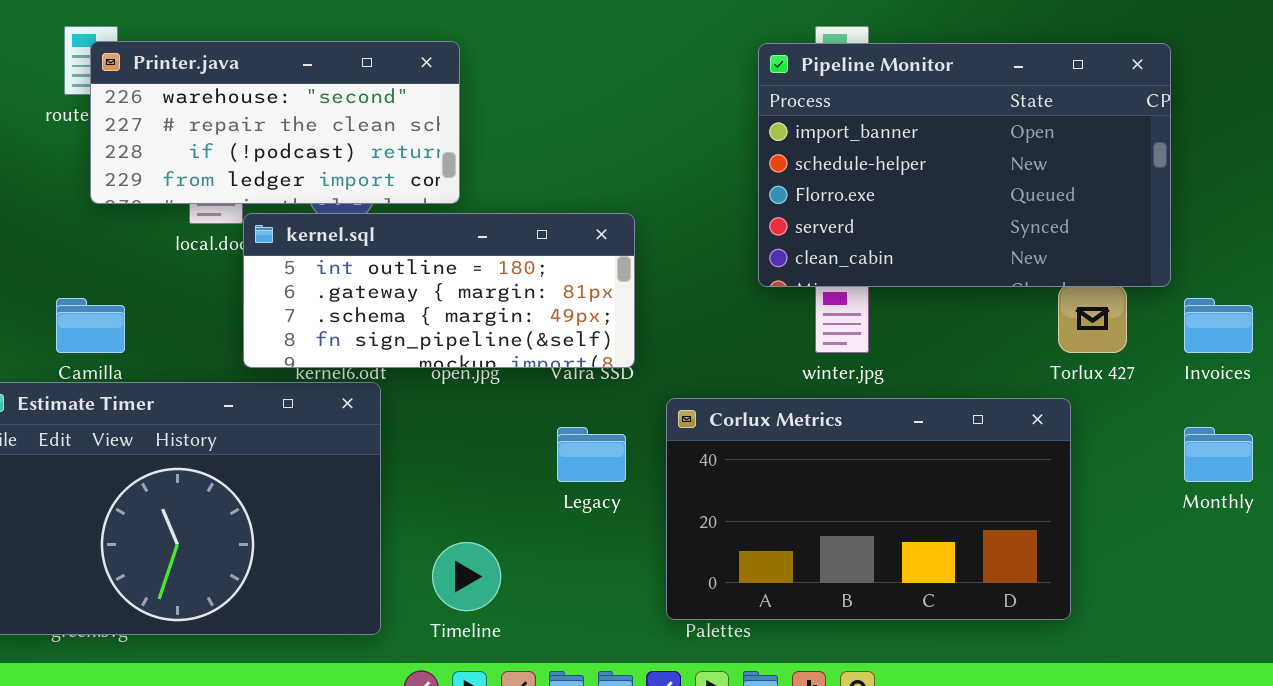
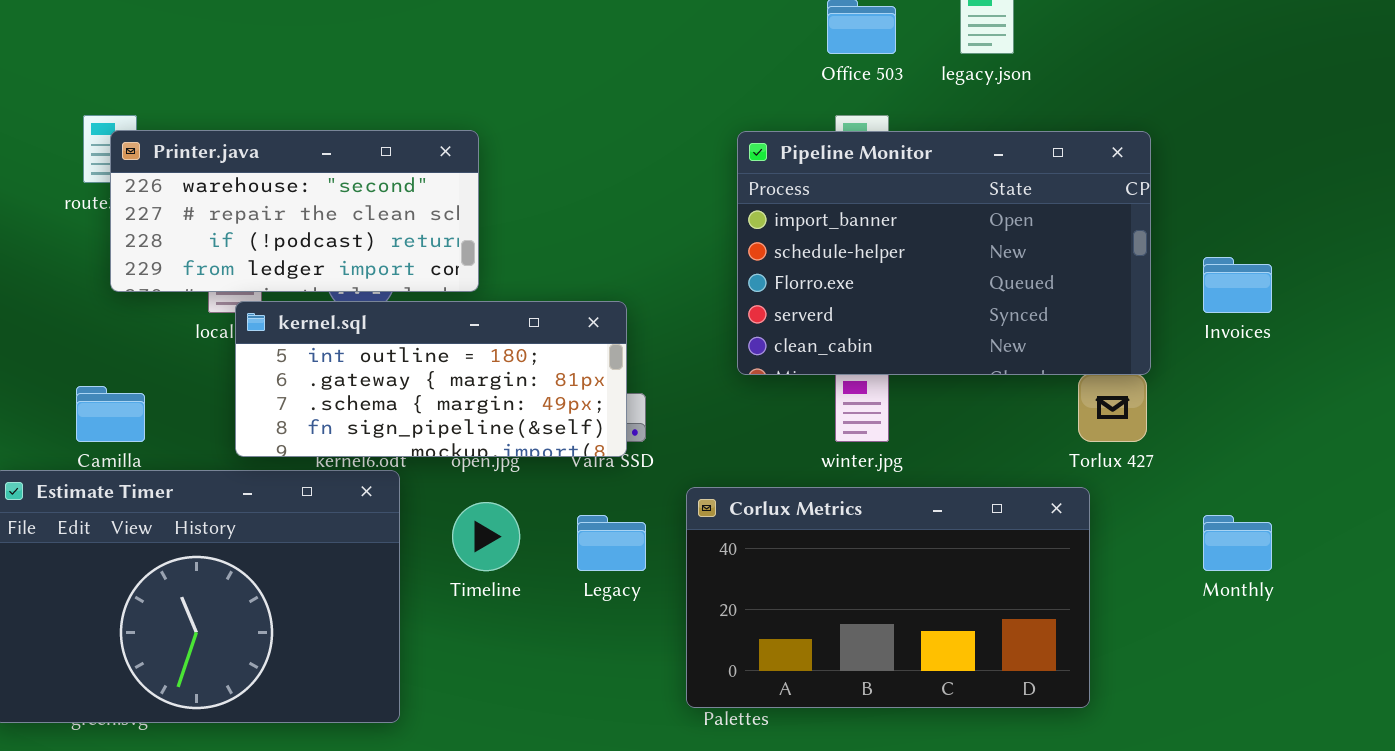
Pipeline Monitor: [758,43,1171,287] -> [737,131,1151,375], moved
kernel.sql: [243,213,635,368] -> [235,301,627,457], moved
Invoices: [1184,298,1253,353] -> [1203,257,1272,313], moved
Timeline: [432,542,501,611] -> [452,502,520,571], moved

